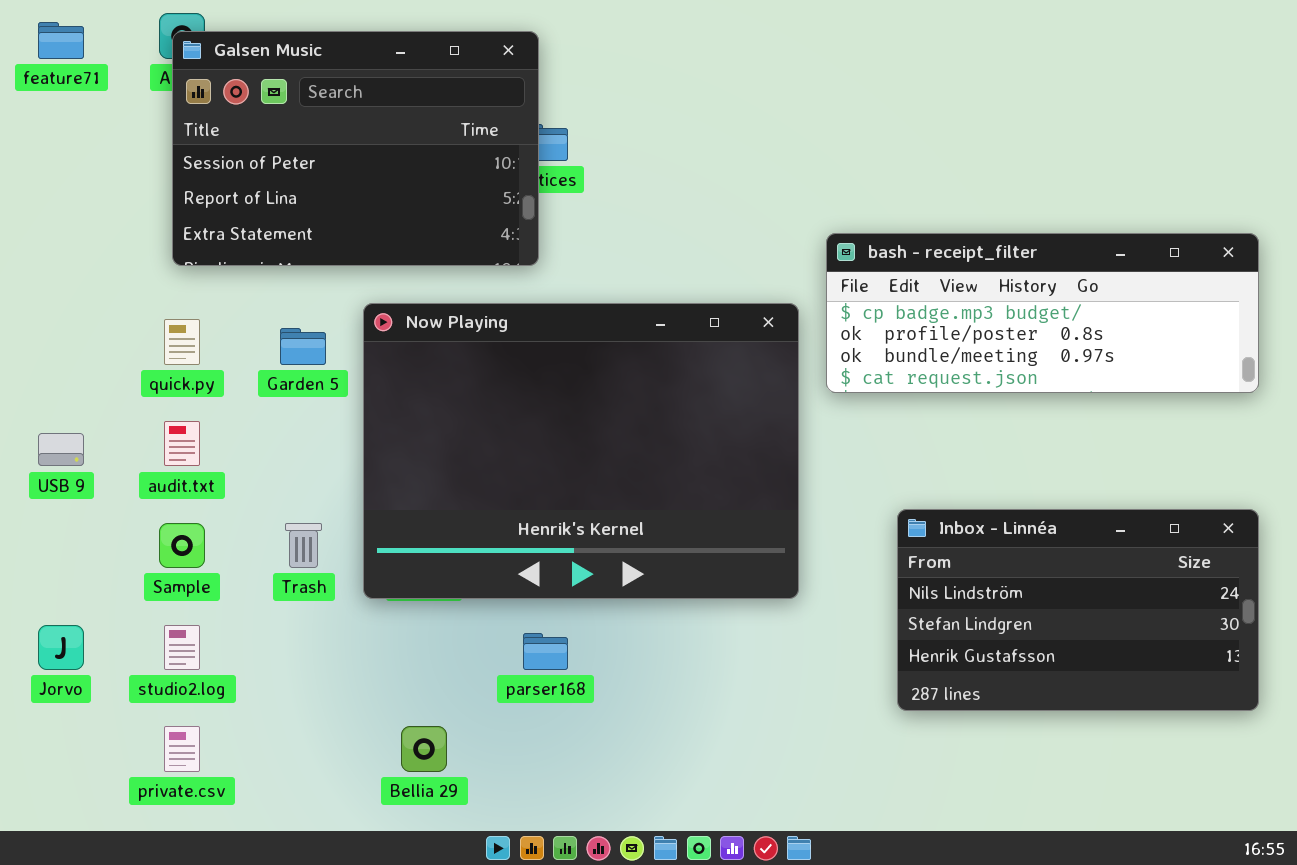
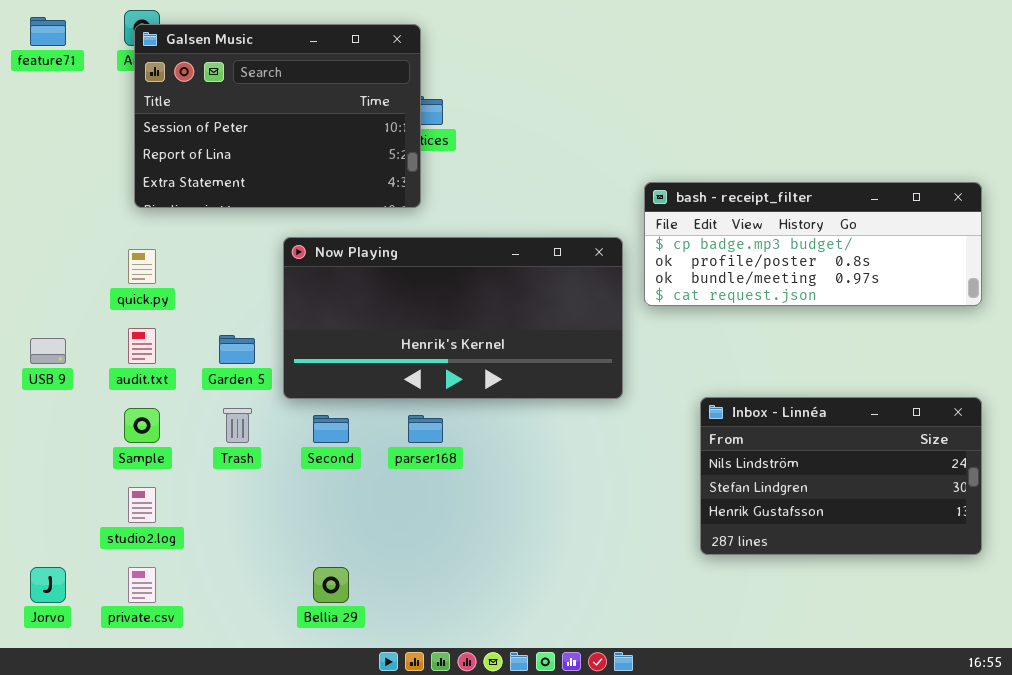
Now Playing: [363,303,799,599] -> [283,237,623,399], resized
Garden 5: [280,328,326,365] -> [219,335,255,364], moved
Jorvo: [38,625,84,670] -> [30,567,66,603], moved
parser168: [523,633,568,670] -> [408,415,443,443], moved

